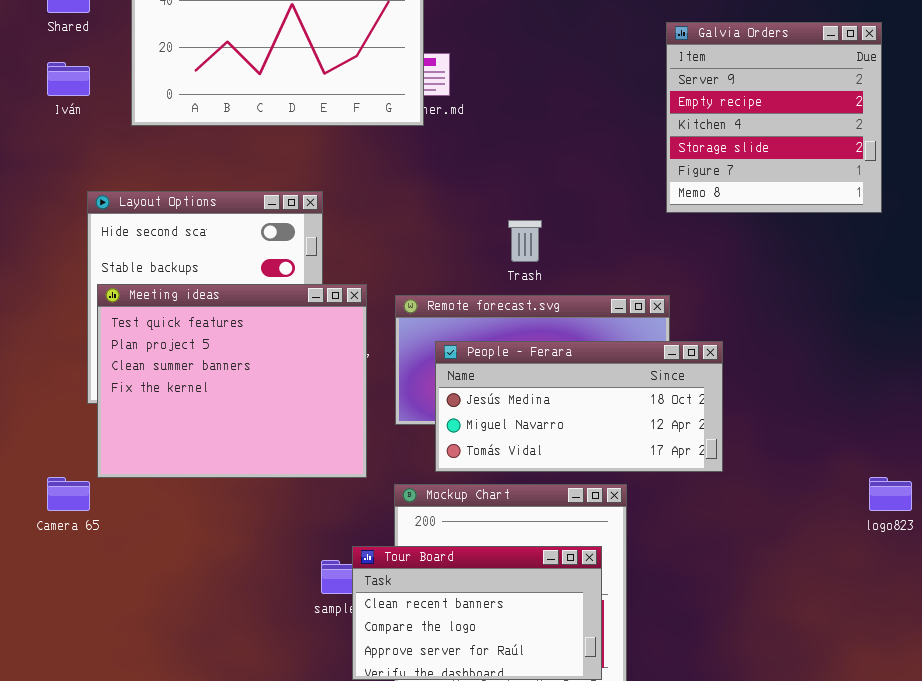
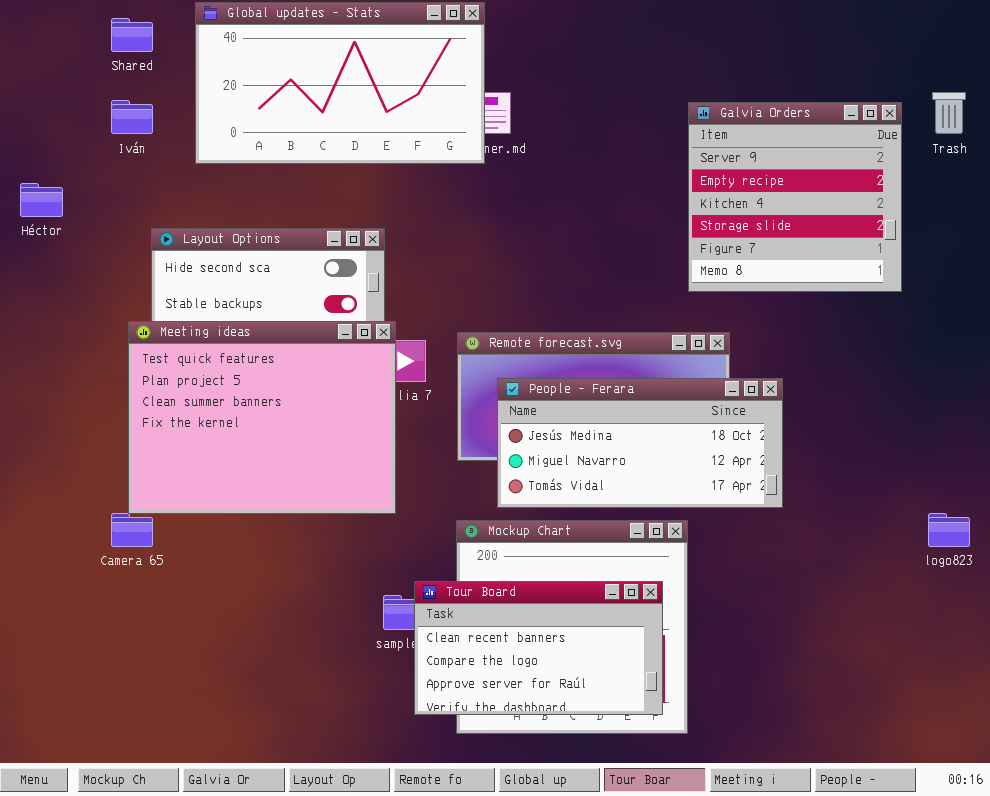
Galvia Orders: [666,22,882,213] -> [688,102,902,292], moved
Trash: [508,220,542,262] -> [932,92,966,134], moved
Meeting ideas: [97,284,367,478] -> [128,321,396,514], moved

